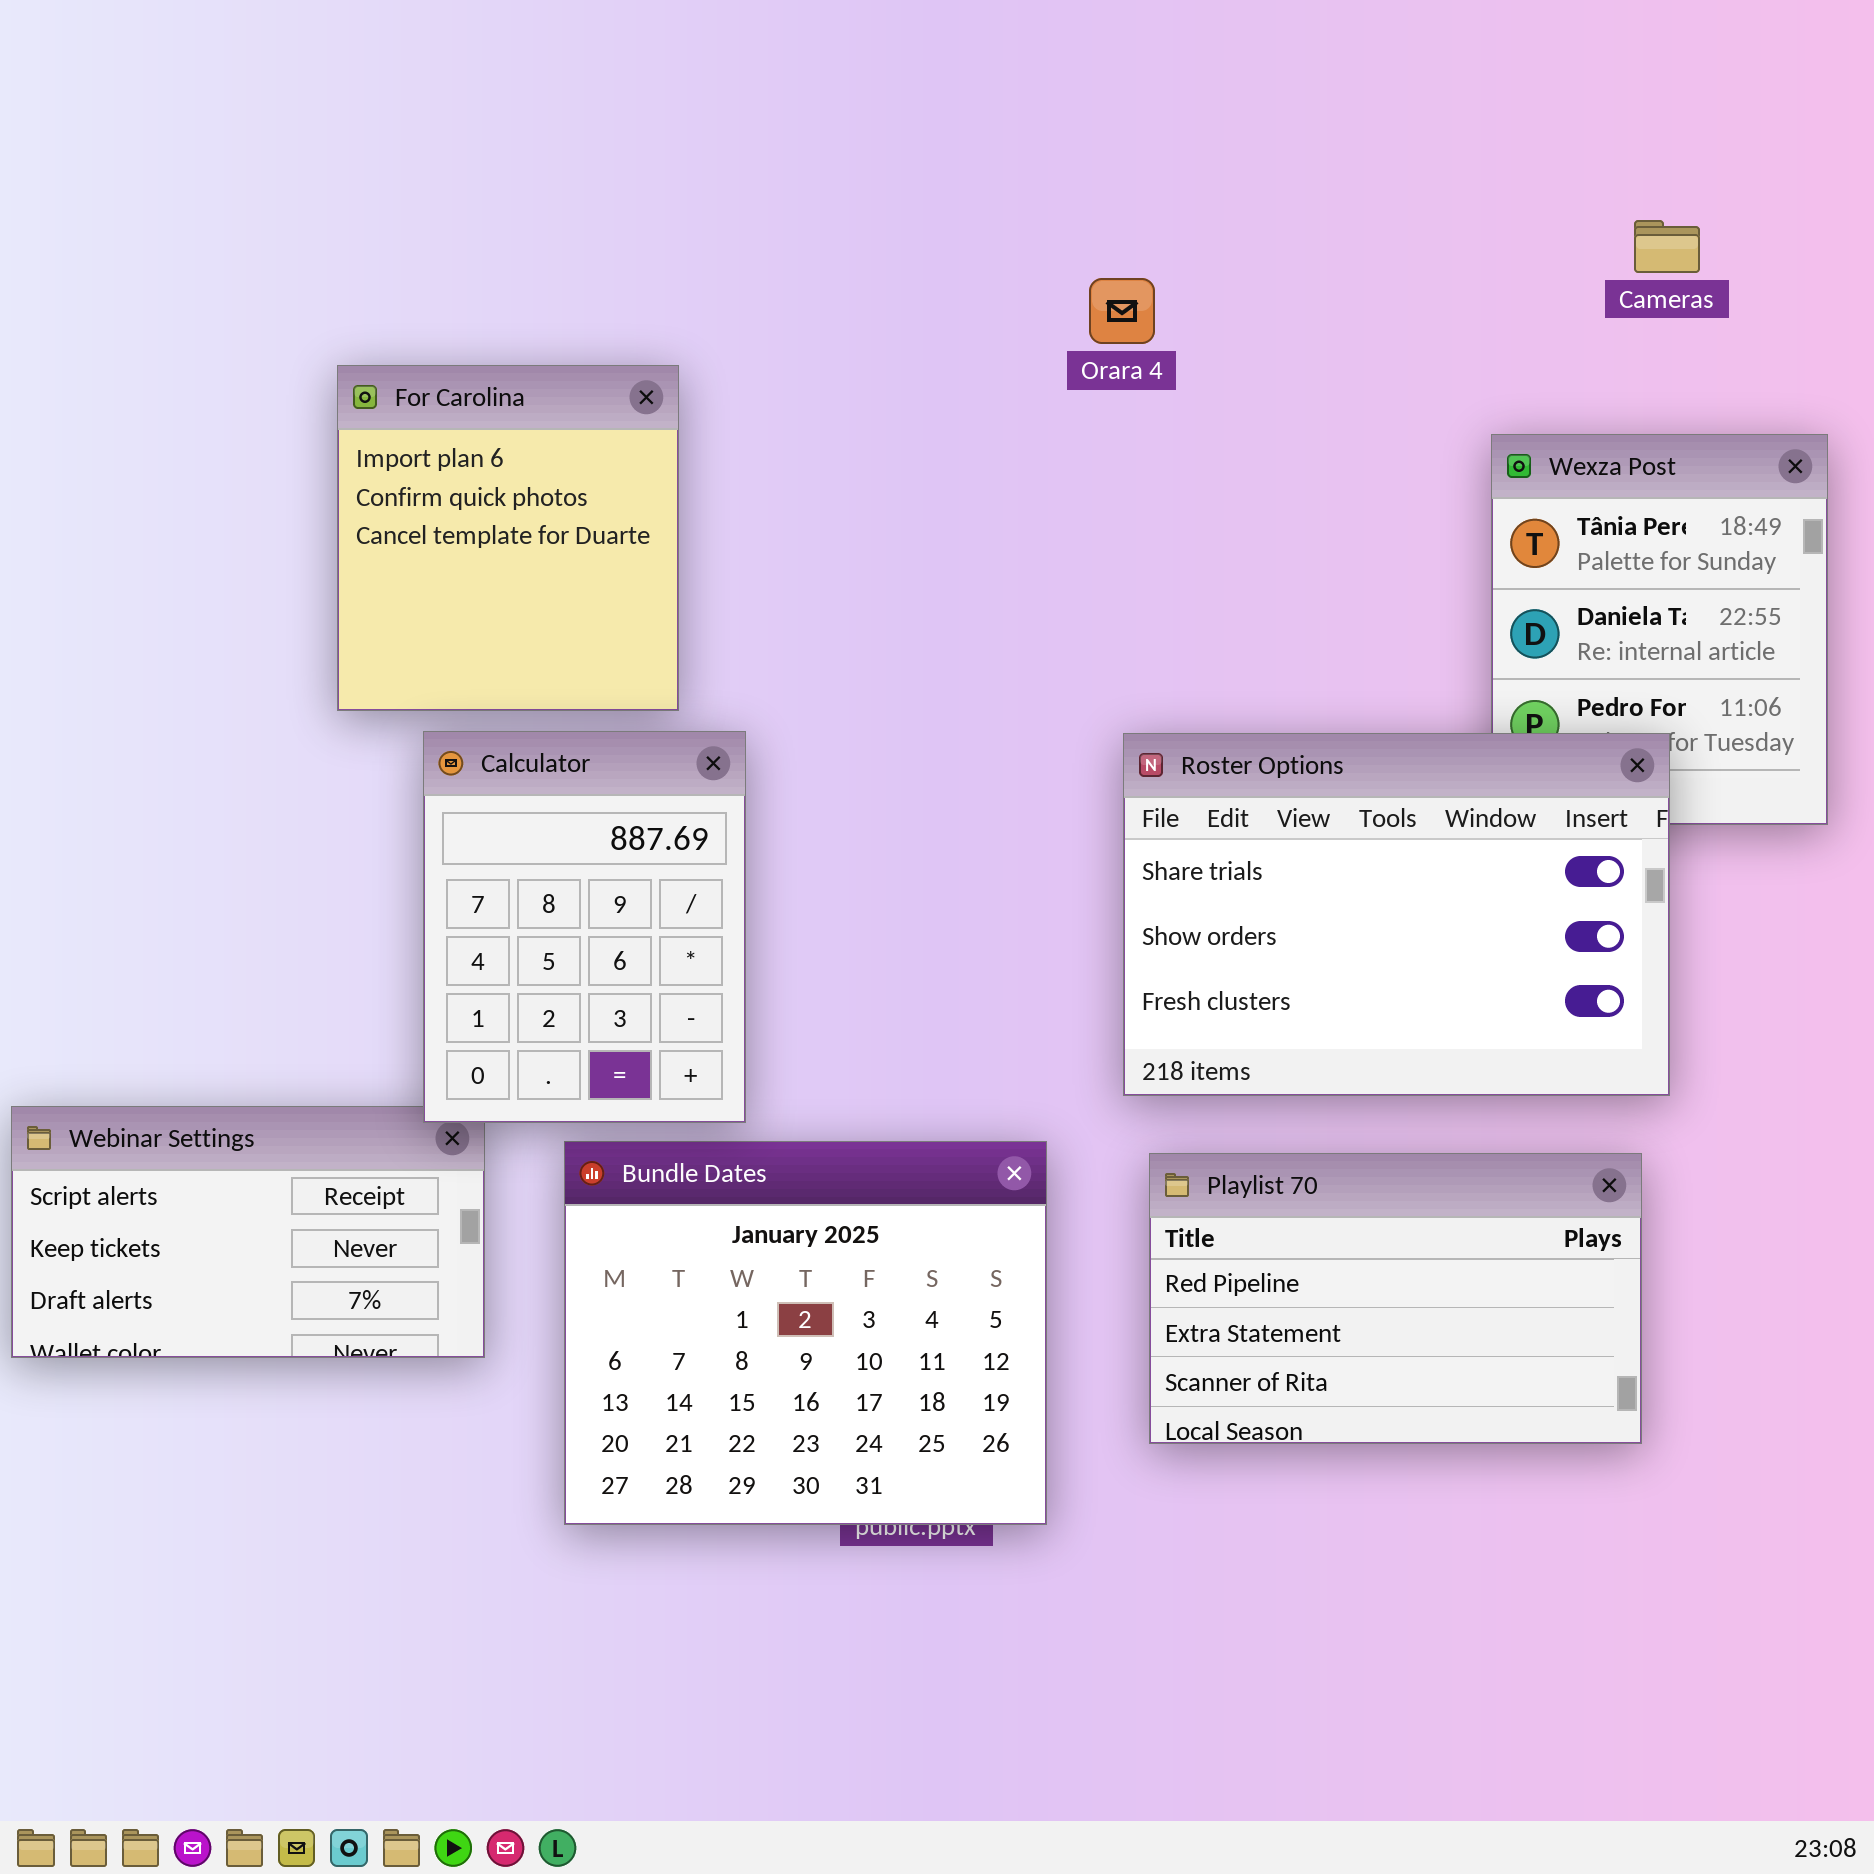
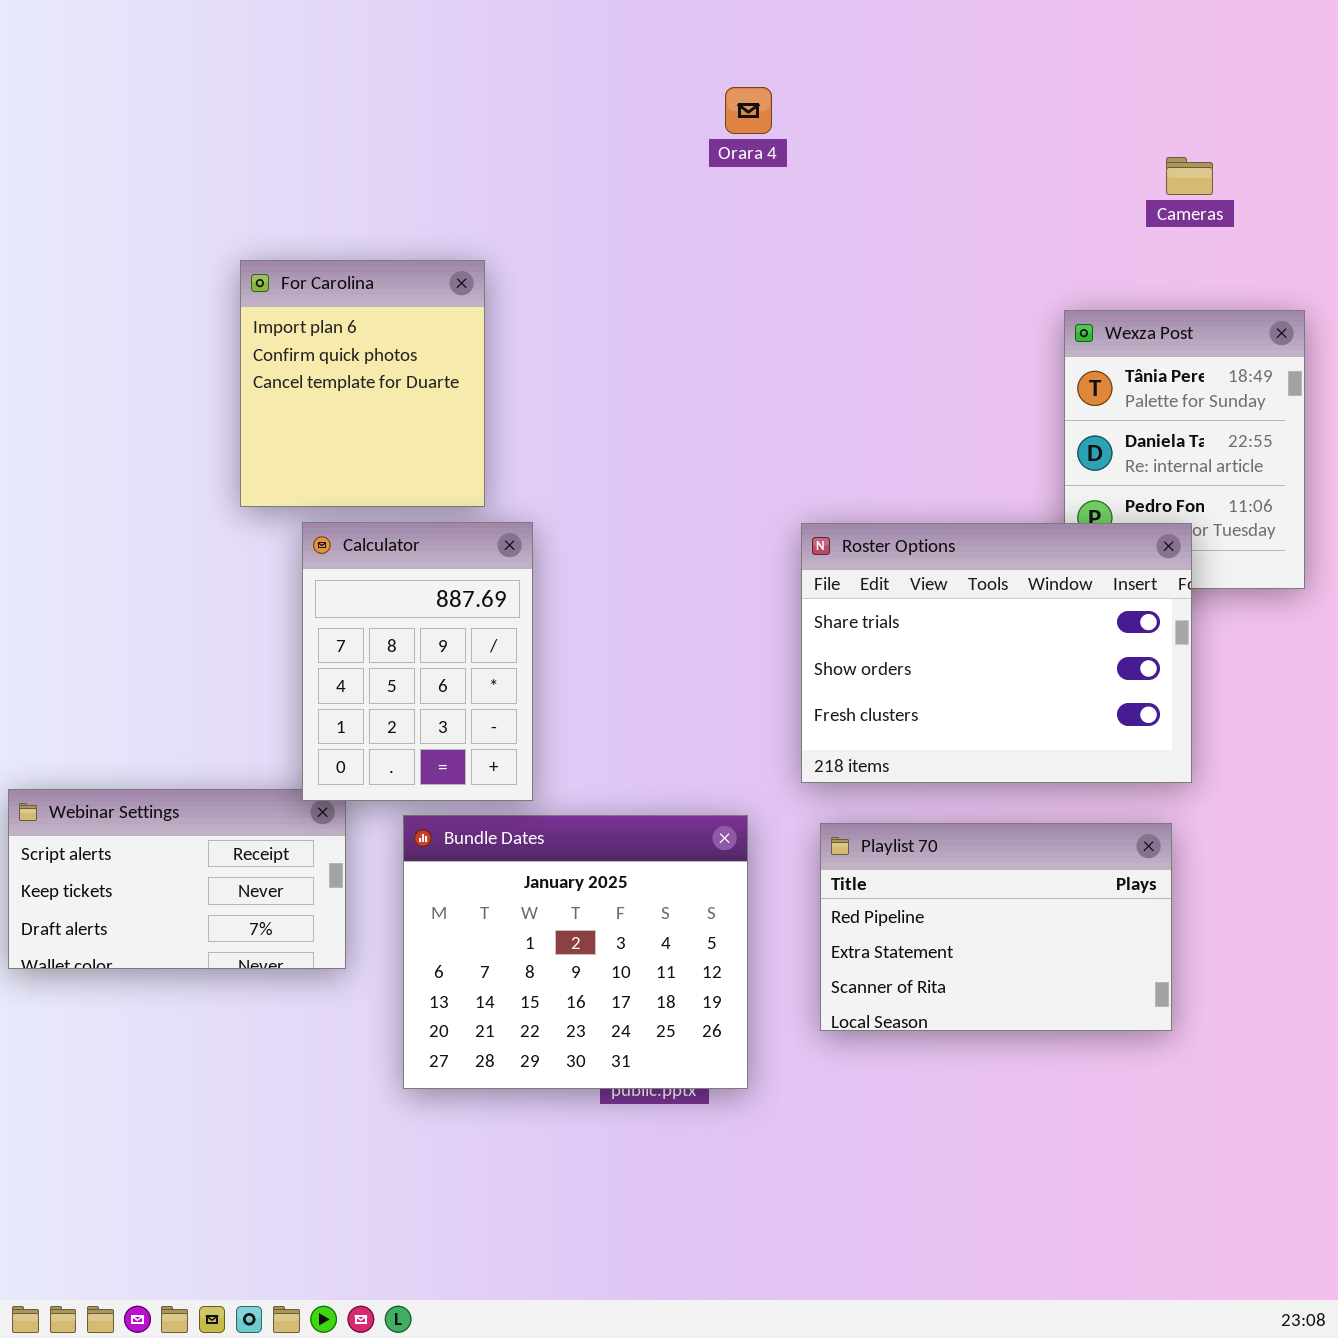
Orara 4: [1089,278,1155,344] -> [725,87,772,134], moved

